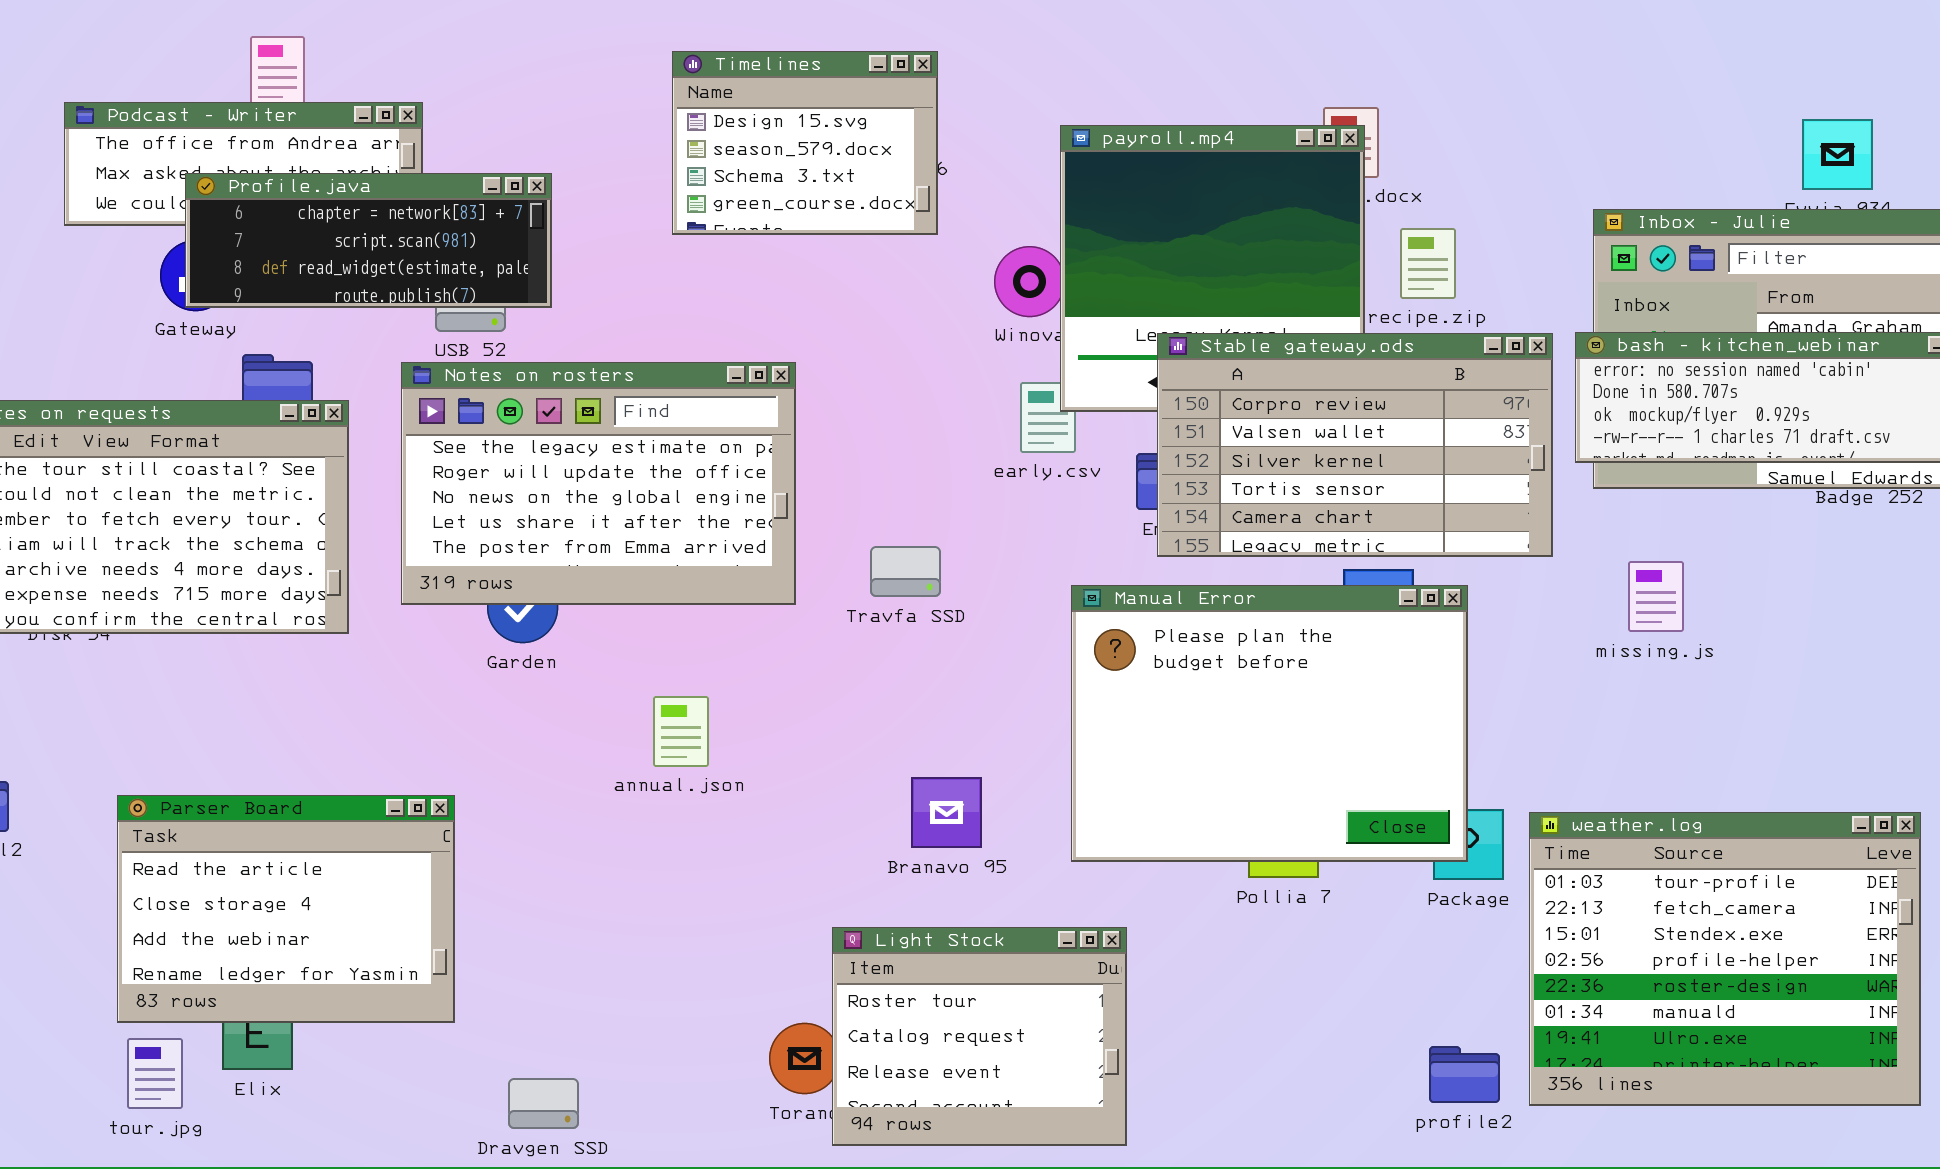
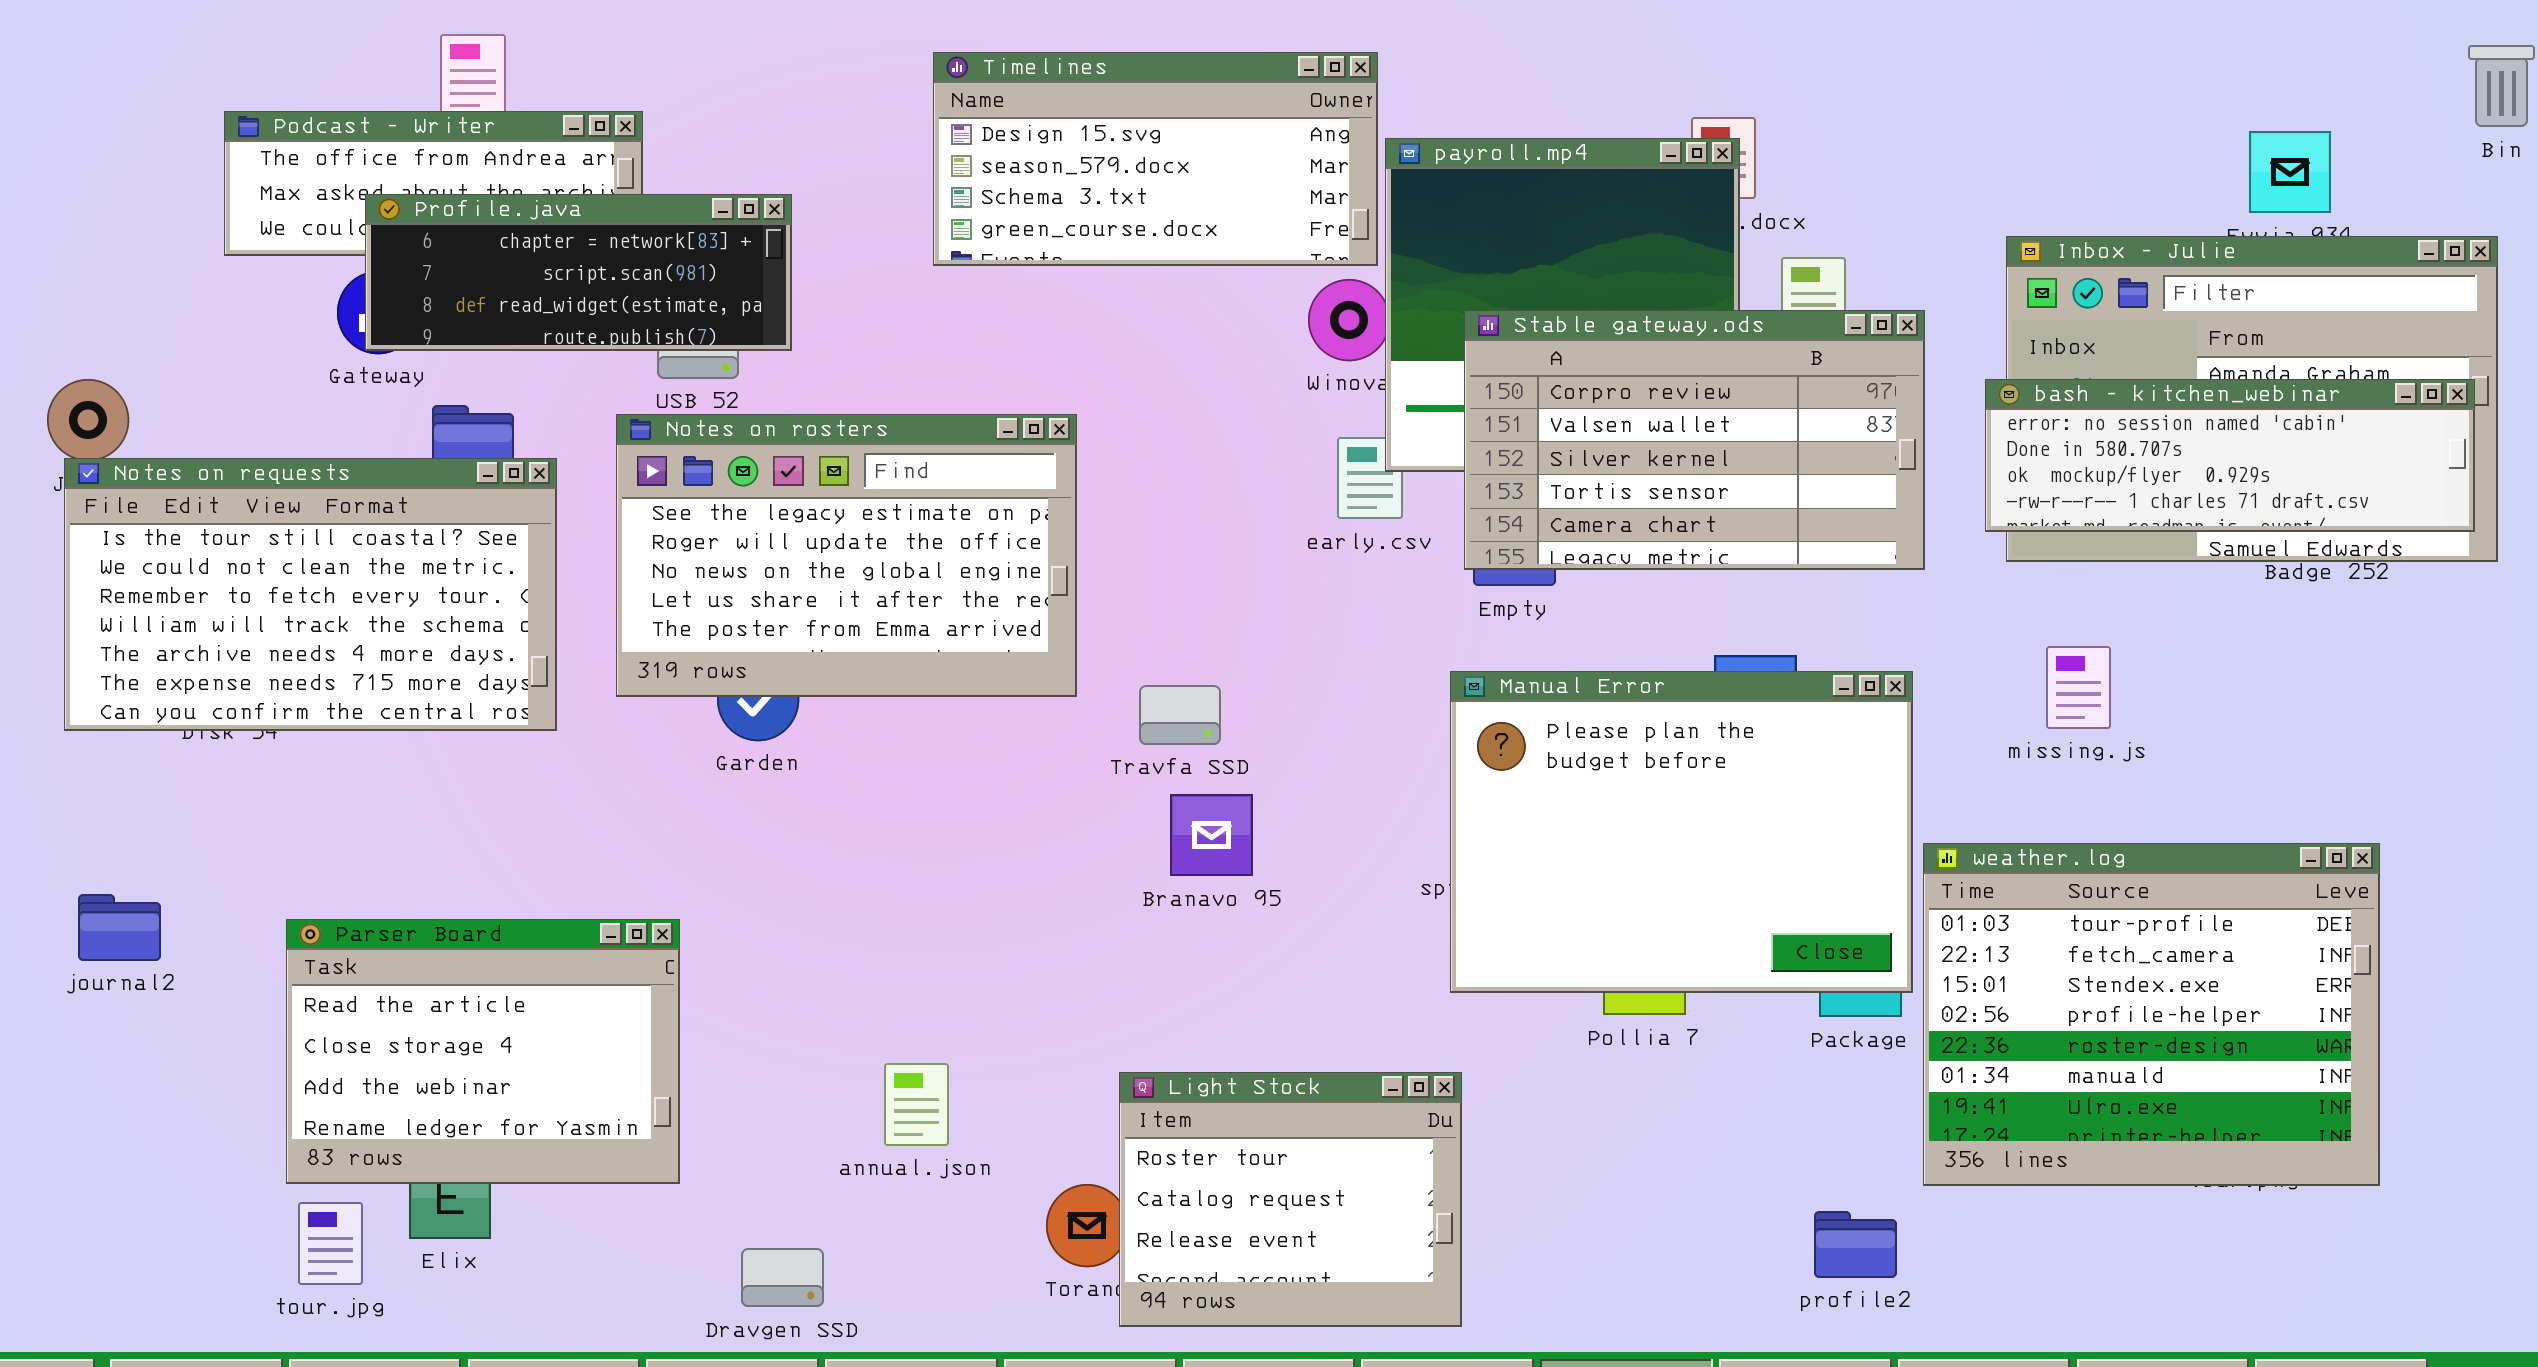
Timelines: [672,51,938,235] -> [933,52,1378,266], resized
Stable gateway.ods: [1157,333,1553,557] -> [1464,310,1925,570], moved
Travfa SSD: [870,546,941,597] -> [1139,685,1221,745], moved
Manual Error: [1071,585,1468,862] -> [1450,671,1913,993], moved
annual.json: [653,696,709,767] -> [884,1063,949,1146], moved
Branavo 95: [911,777,982,848] -> [1170,794,1253,876], moved
weather.log: [1529,812,1921,1106] -> [1923,843,2380,1186], moved

